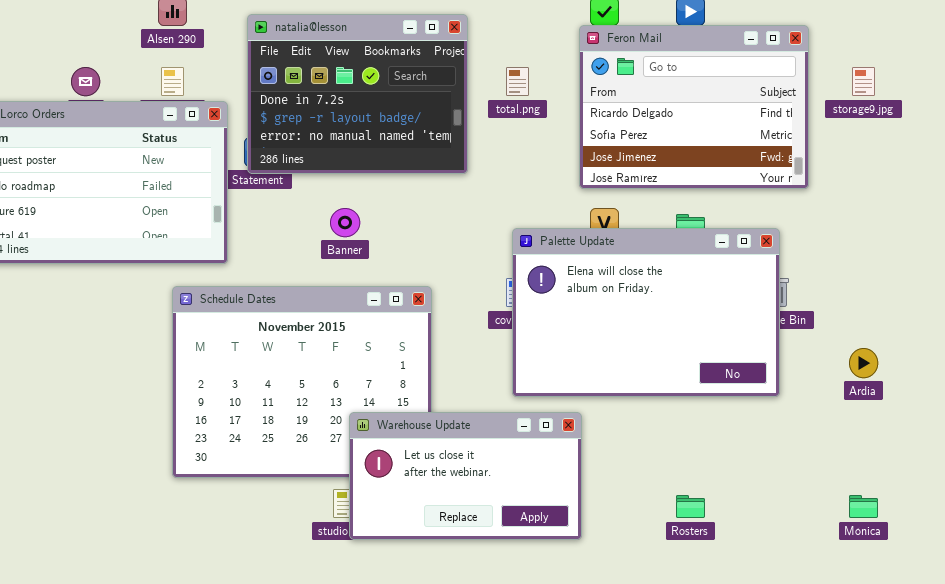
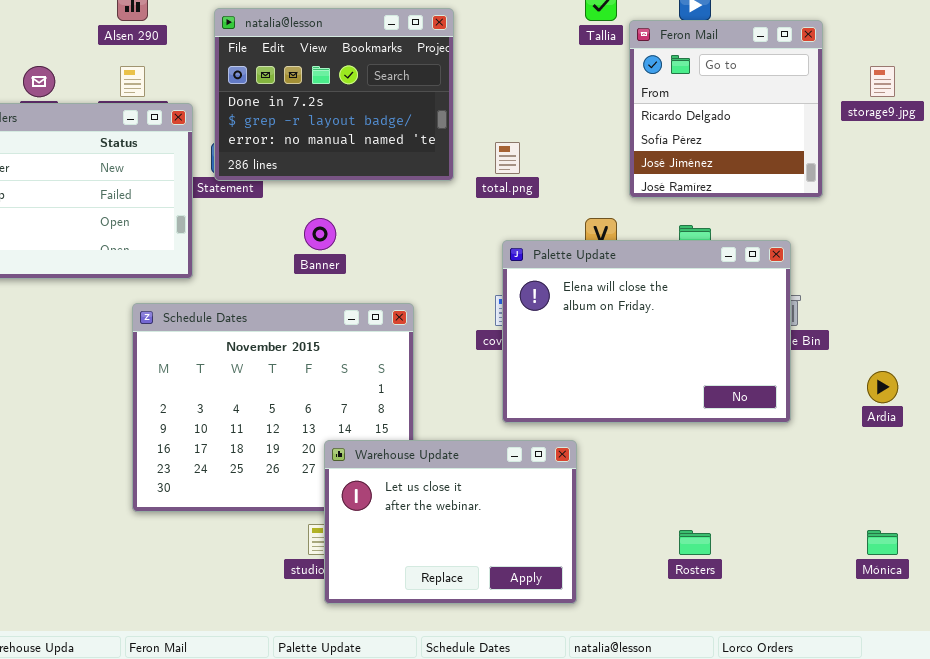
Feron Mail: [579,25,809,189] -> [629,20,823,198], resized
total.png: [506,67,529,96] -> [495,142,520,174], moved
Warehouse Update: [349,412,582,540] -> [324,440,577,604], resized

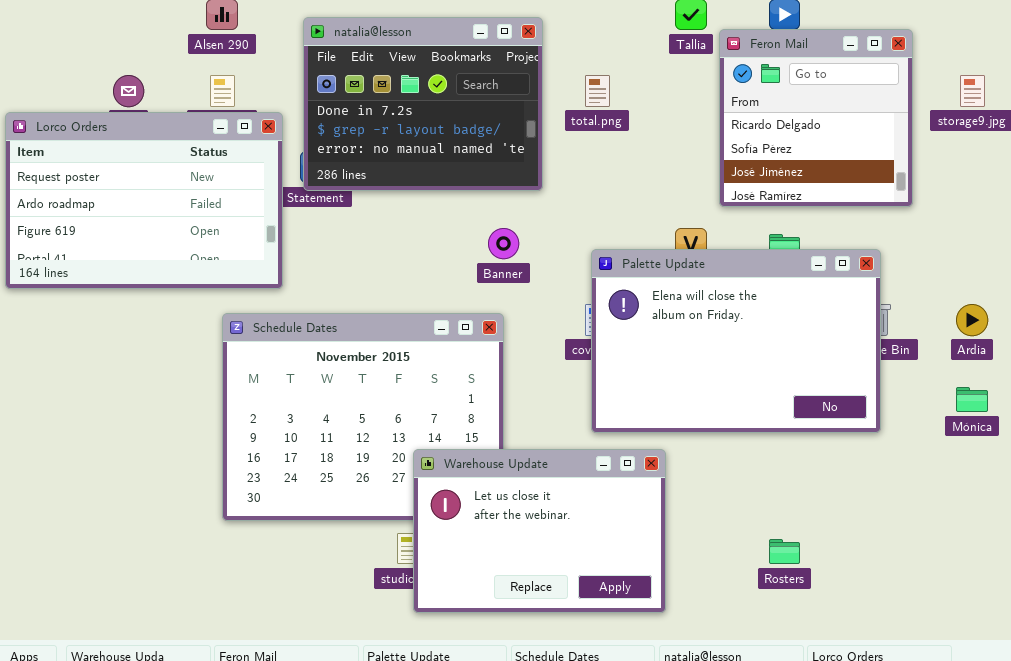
total.png: [495,142,520,174] -> [585,75,610,107], moved
Banner: [304,218,336,250] -> [488,228,519,259], moved
Ardia: [867,371,898,403] -> [956,304,988,336], moved
Mónica: [867,530,898,555] -> [956,387,988,412], moved

